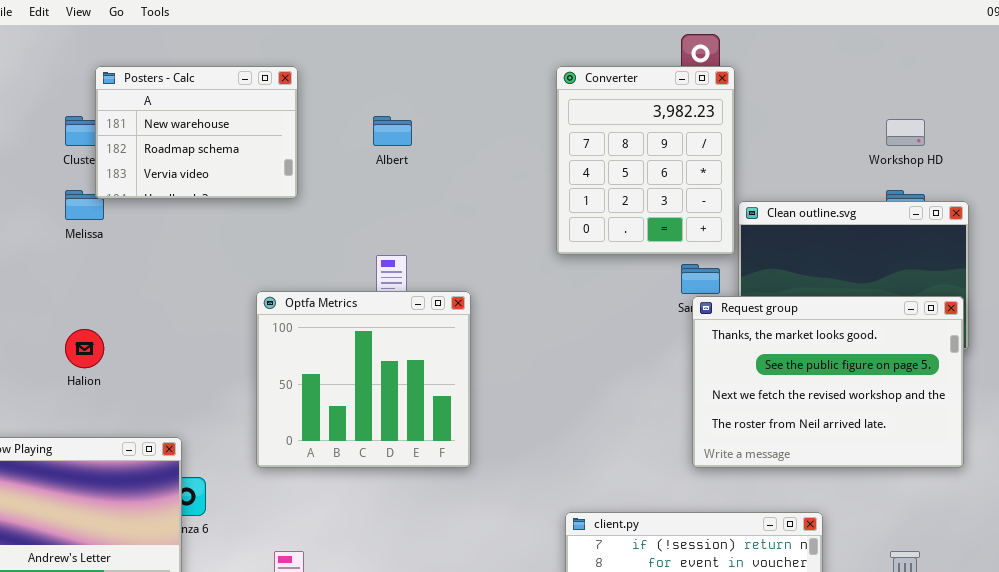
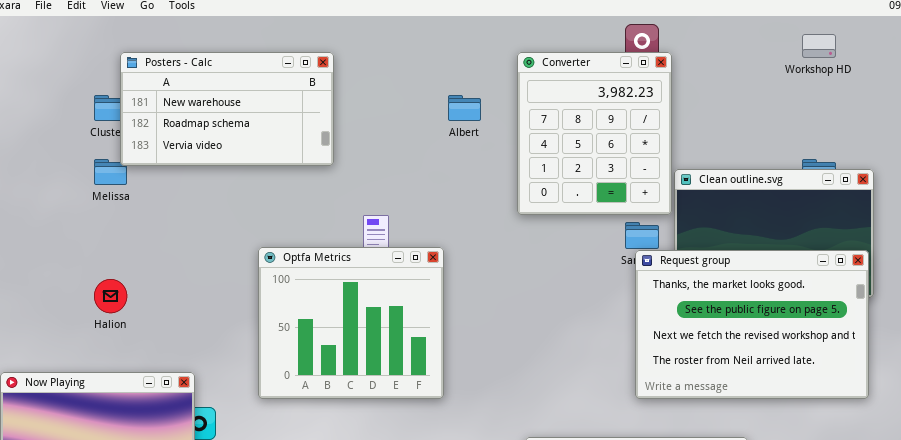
Posters - Calc: [95,66,298,199] -> [120,52,334,166], resized
Albert: [373,116,412,146] -> [448,95,481,121], moved
Workshop HD: [886,119,925,146] -> [802,34,836,58], moved

